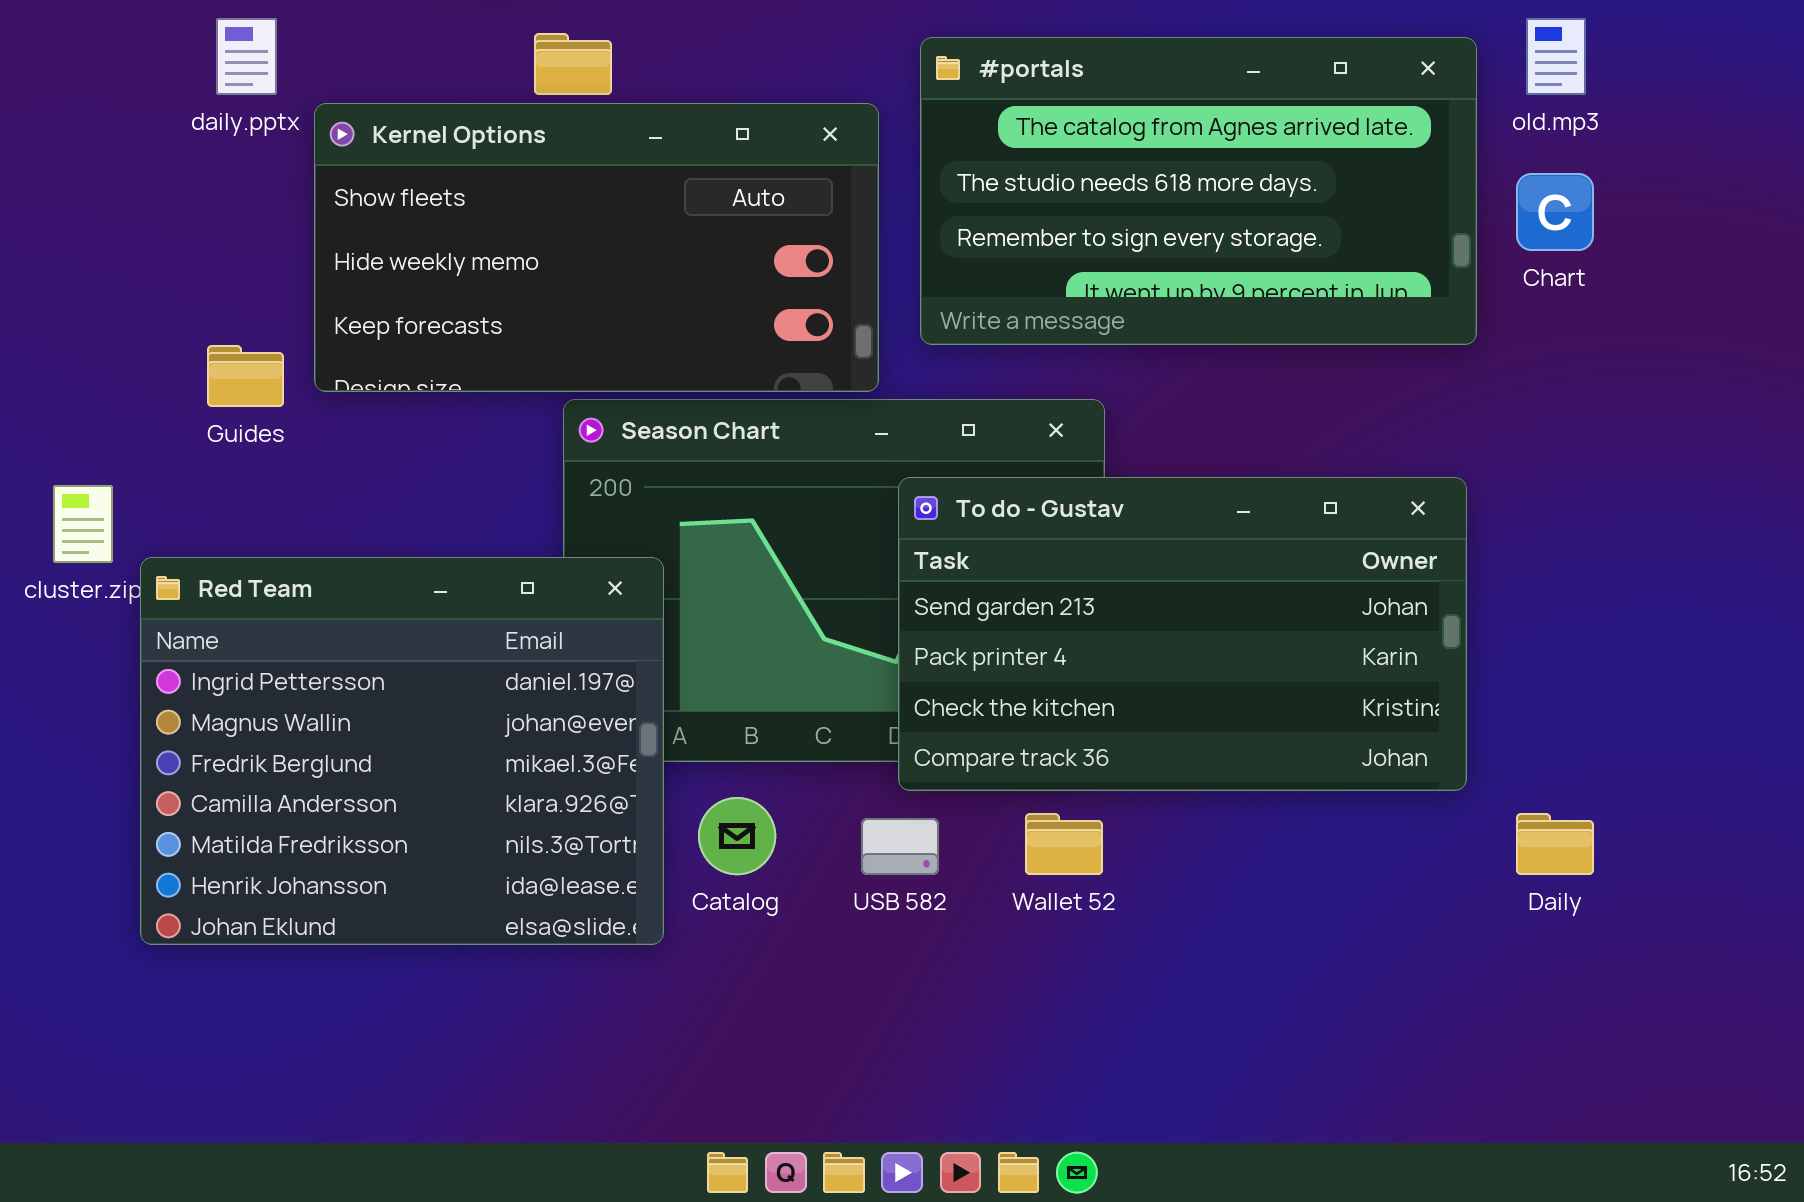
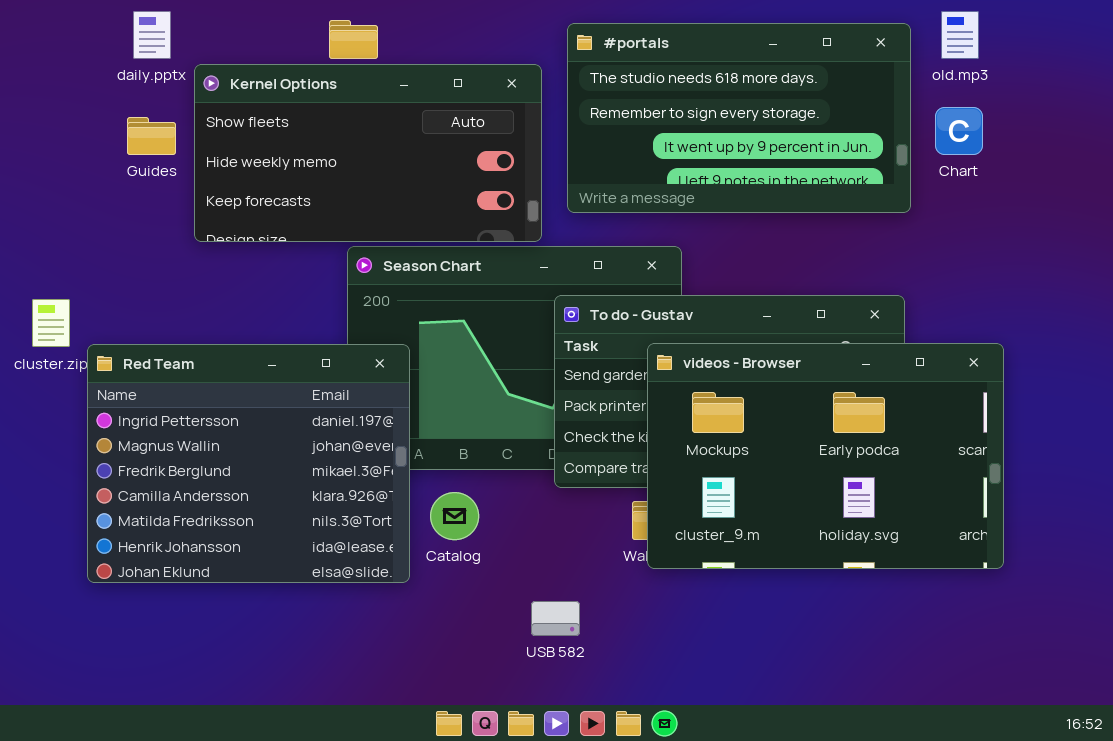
#portals: [920,37,1477,345] -> [567,23,911,213], scrolled down 1 row
Guides: [207,345,284,407] -> [127,117,176,155], moved
videos - Browser: none -> [647,343,1004,569], opened
USB 582: [861,818,939,875] -> [531,601,580,636], moved

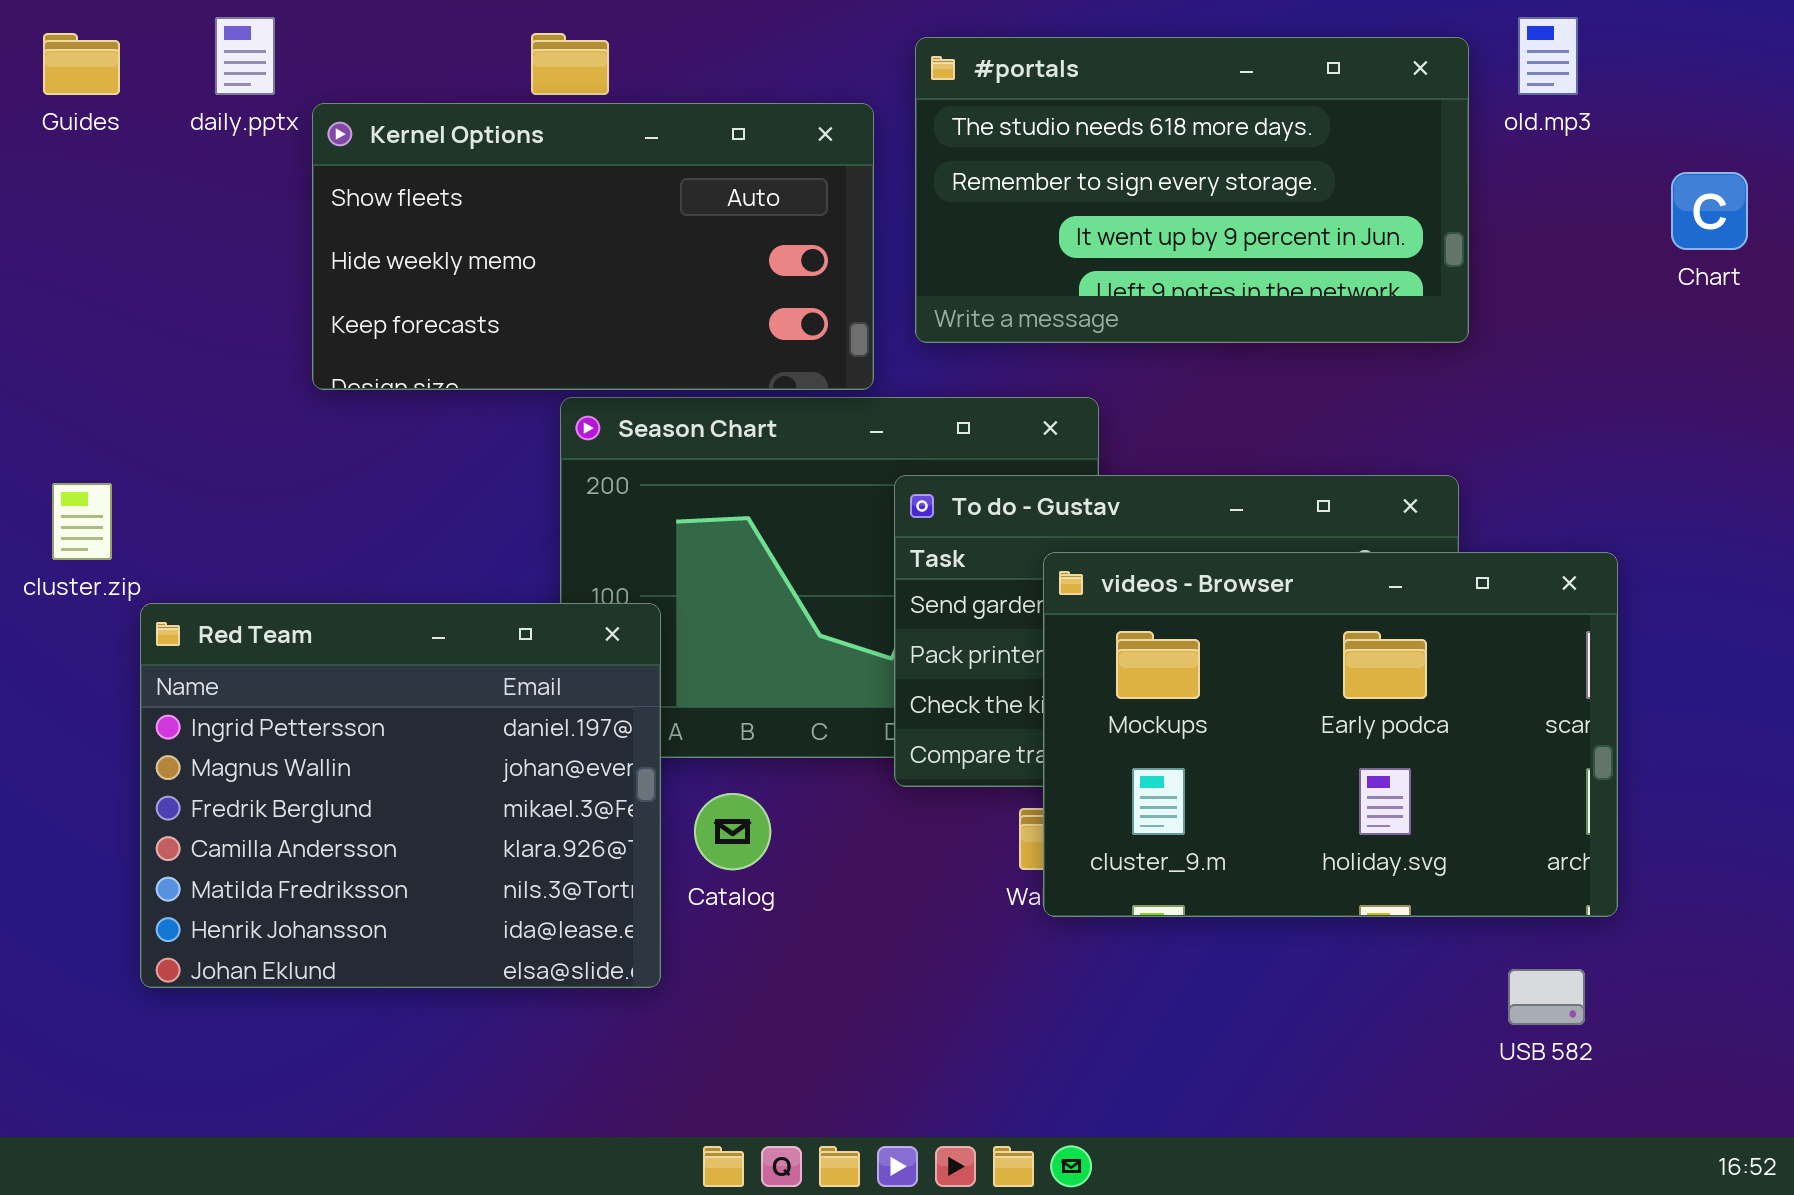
Chart: [935,107,983,155] -> [1671,172,1748,250], moved
Guides: [127,117,176,155] -> [43,33,120,95], moved
Red Team: [87,344,410,583] -> [140,603,661,988], moved
USB 582: [531,601,580,636] -> [1508,969,1585,1025], moved

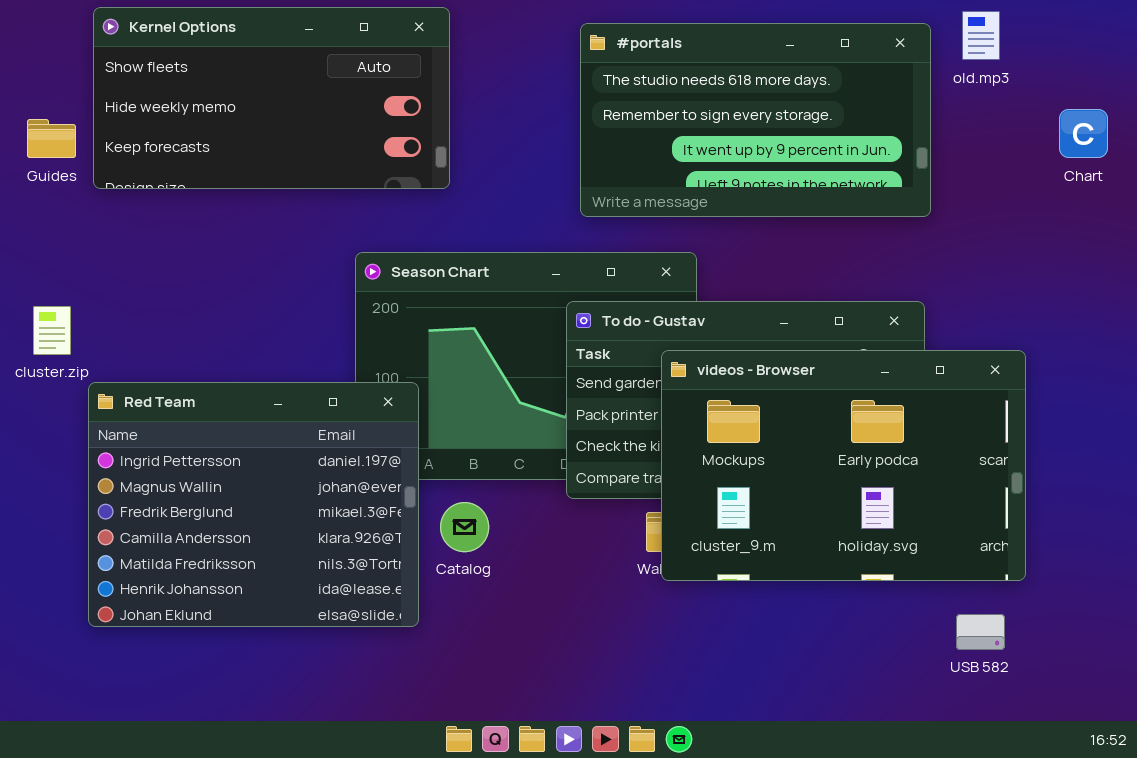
Guides: [43,33,120,95] -> [27,119,76,158], moved
Kernel Options: [312,103,874,390] -> [93,7,450,189], moved

